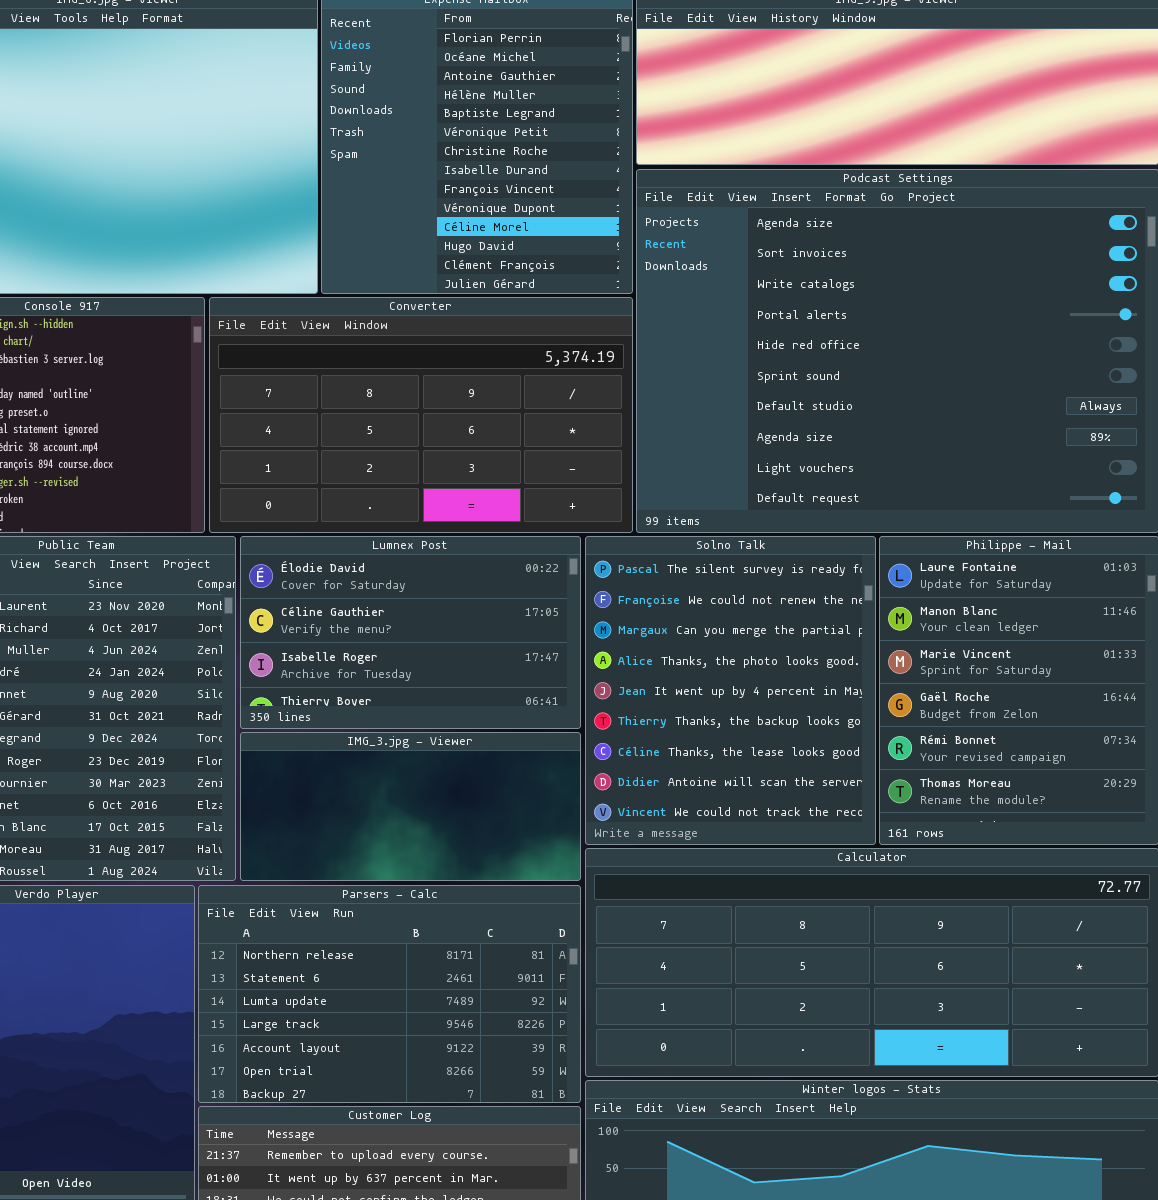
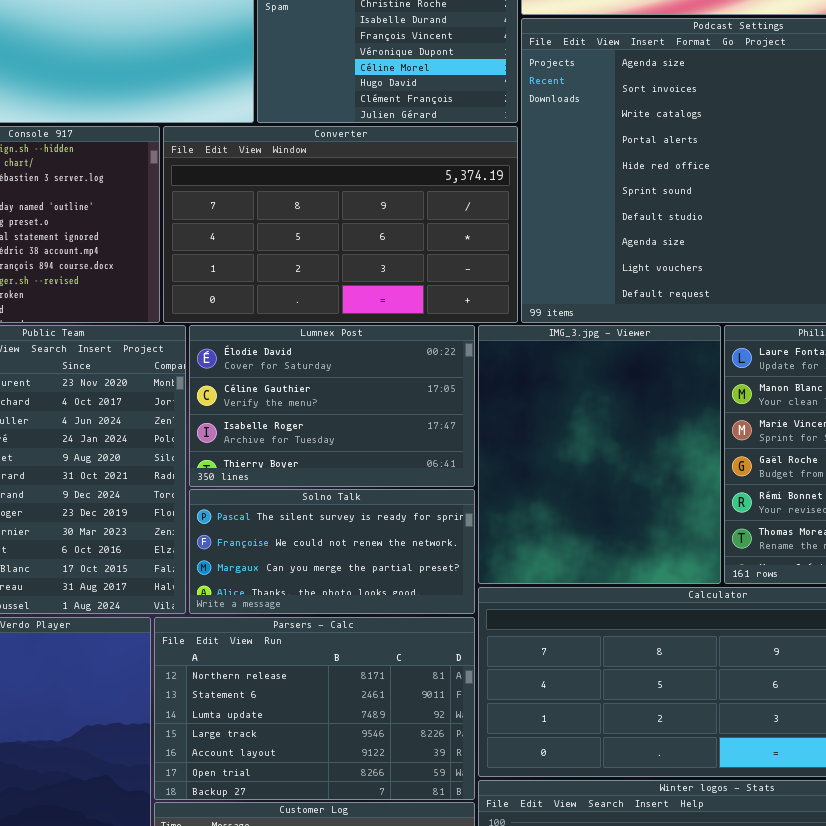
Solno Talk: [585,536,876,845] -> [189,489,475,614], moved, resized
IMG_3.jpg - Viewer: [240,732,581,881] -> [478,325,721,584], moved, resized

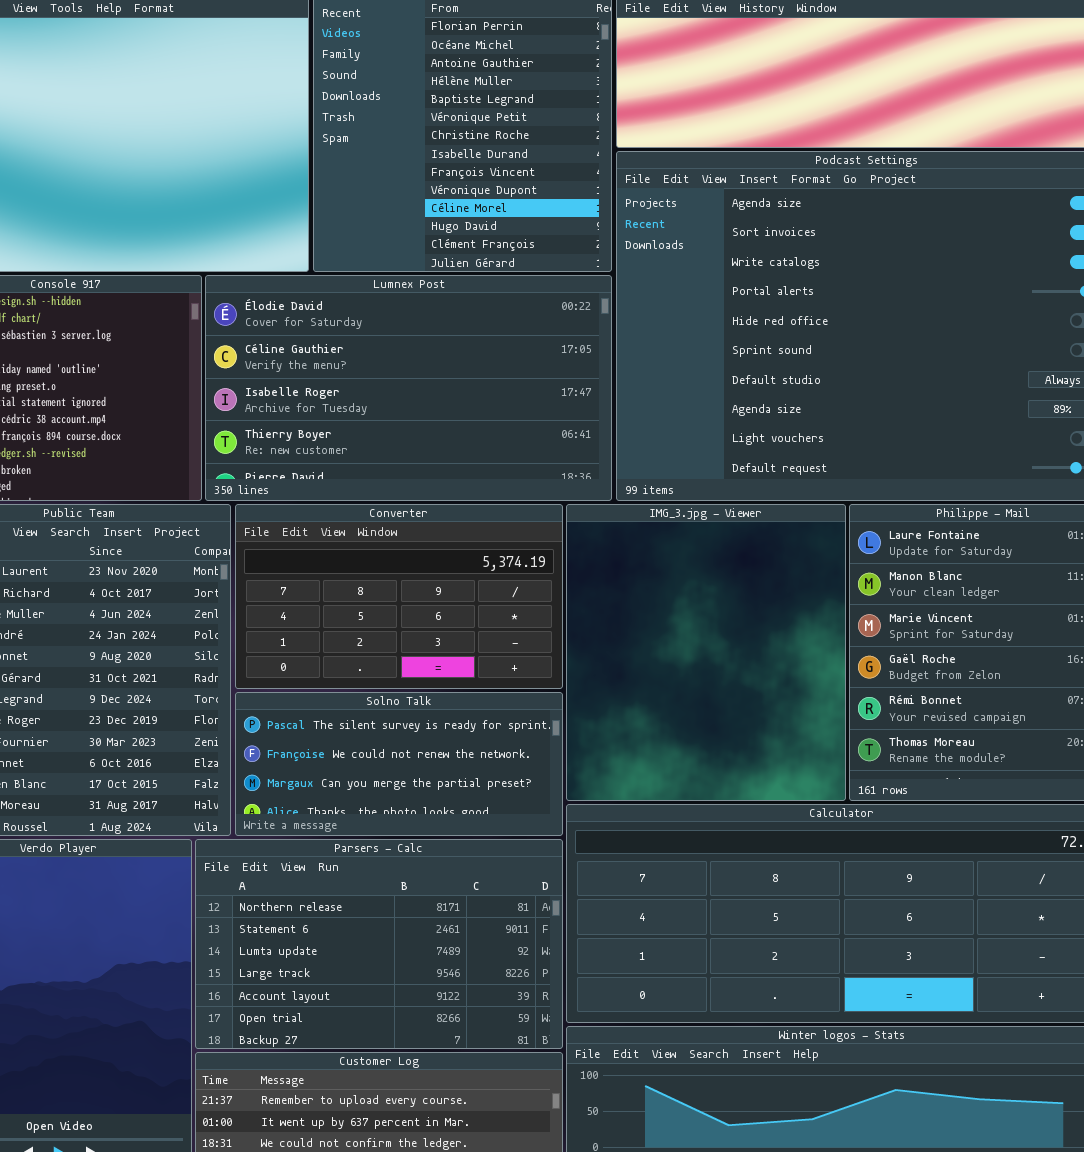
Converter: [163,126,518,323] -> [235,504,563,689], moved, resized
Lumnex Post: [189,325,475,487] -> [205,275,612,501], moved, resized

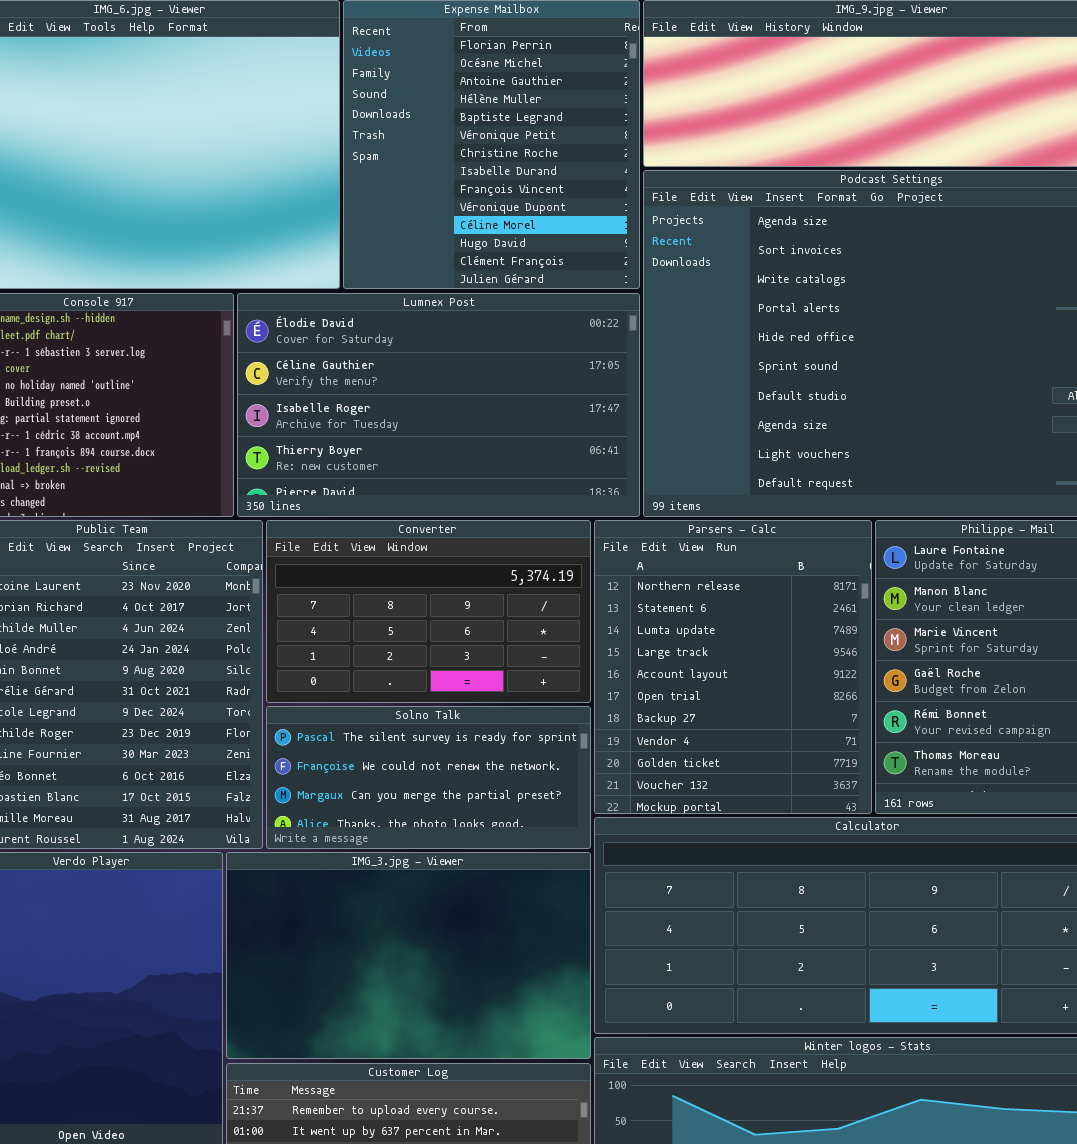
IMG_3.jpg - Viewer: [566,504,846,801] -> [226,852,591,1059], moved, resized
Parsers - Calc: [195,839,563,1049] -> [594,520,872,814], moved, resized

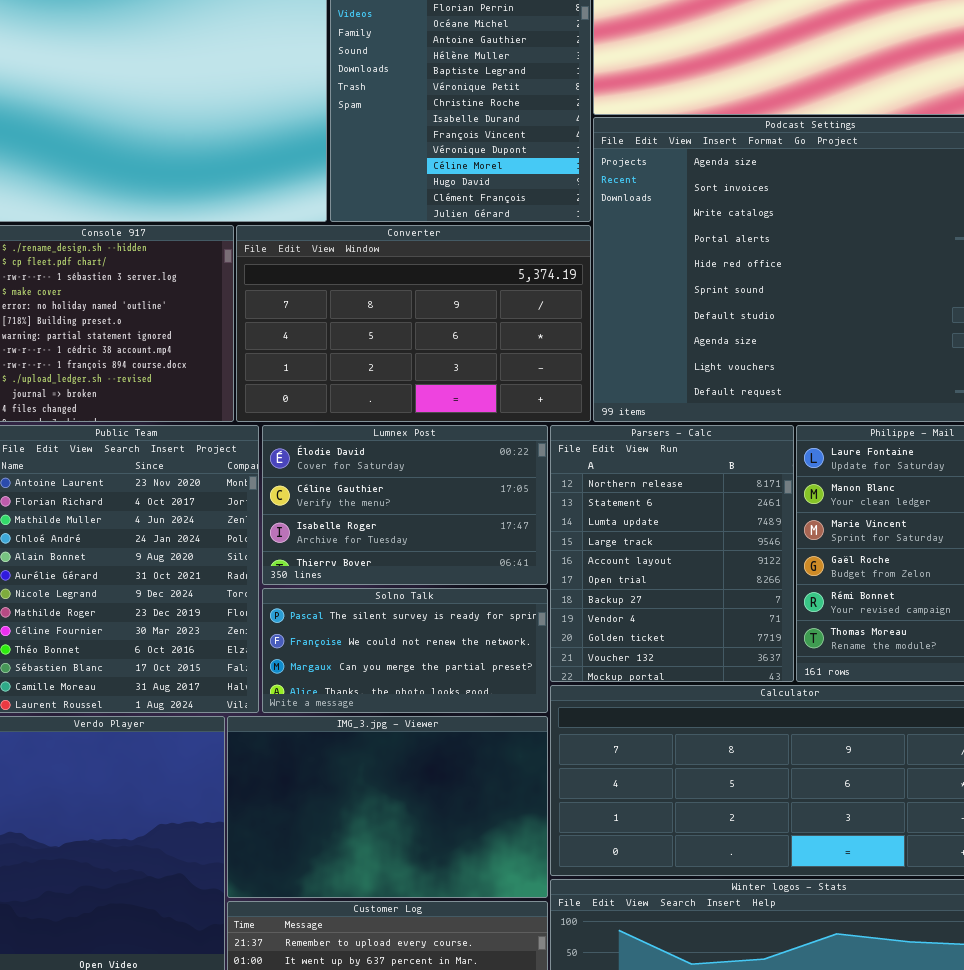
Lumnex Post: [237,293,640,517] -> [262,425,548,585], moved, resized
Converter: [266,520,591,703] -> [236,225,591,422], moved, resized

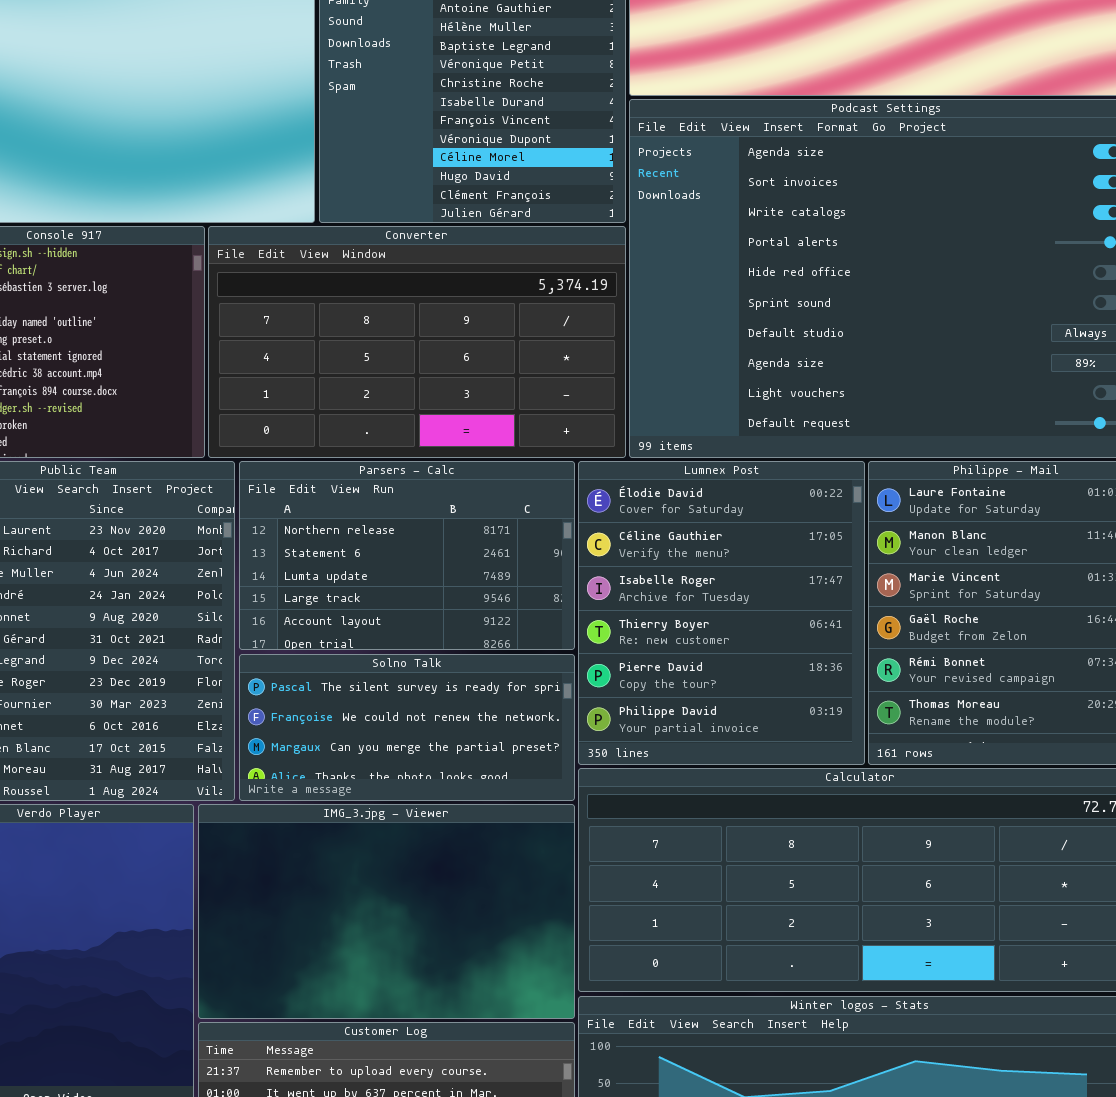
Lumnex Post: [262,425,548,585] -> [578,461,865,765], moved, resized
Parsers - Calc: [550,425,794,682] -> [239,461,575,650], moved, resized

